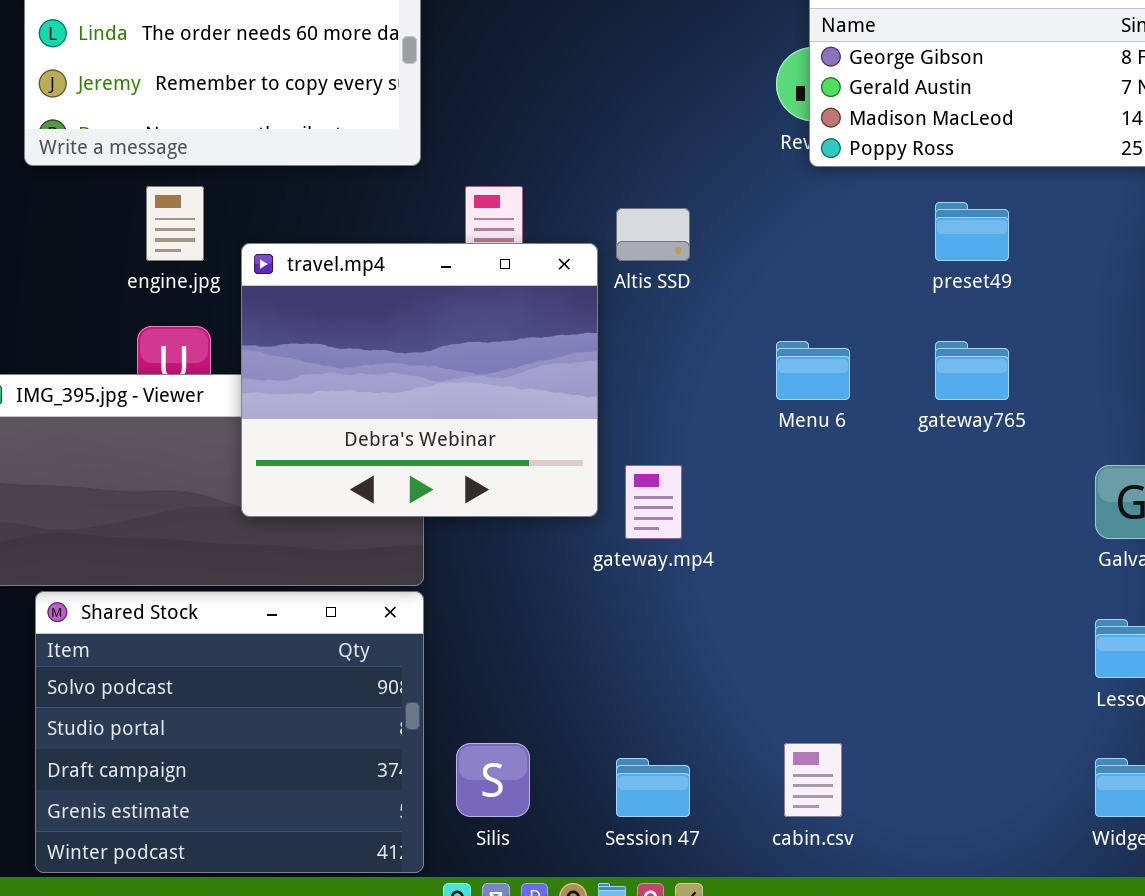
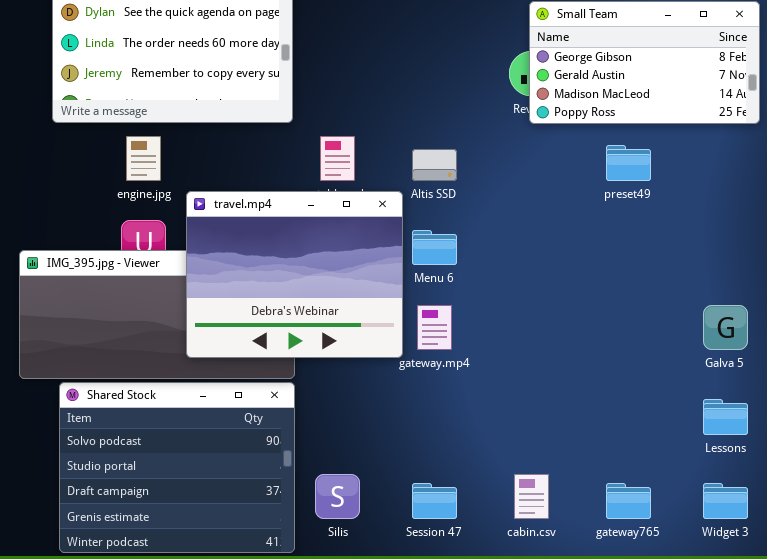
travel.mp4: [241,243,598,517] -> [186,191,403,358], moved
Menu 6: [776,341,850,400] -> [412,230,457,265], moved
gateway765: [935,341,1009,400] -> [606,483,651,519], moved

